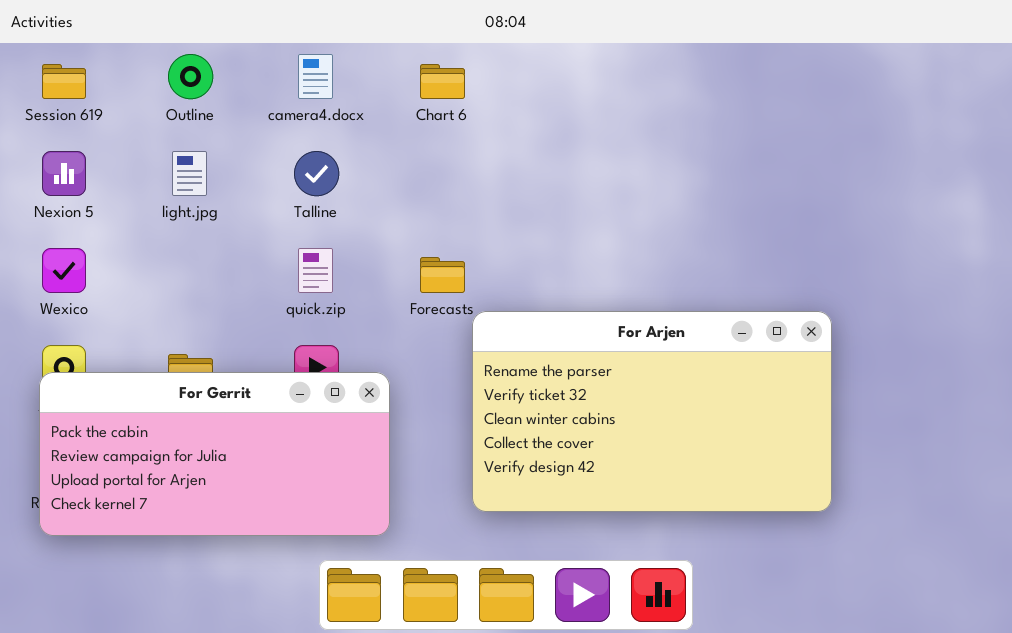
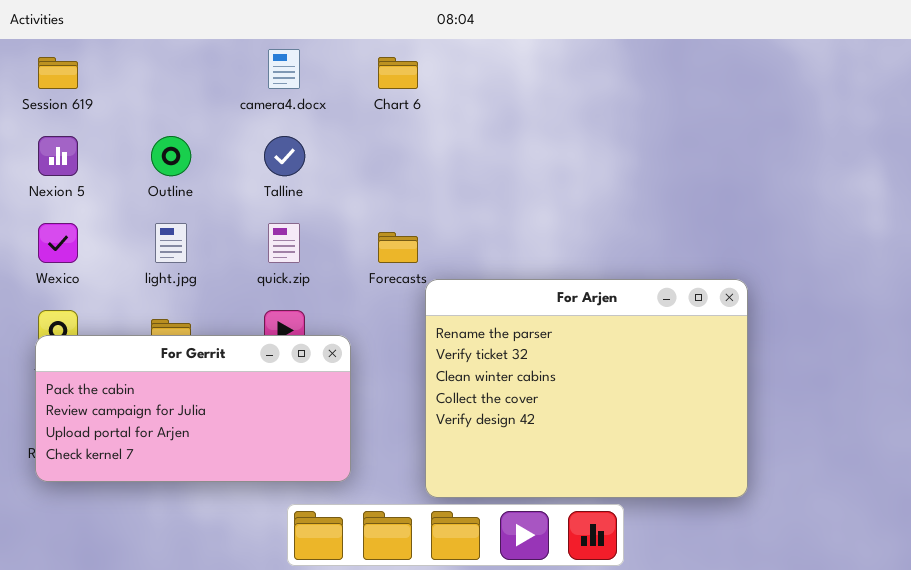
Outline: [168,54,213,99] -> [151,136,191,176], moved
light.jpg: [172,151,207,196] -> [155,223,187,263], moved
For Arjen: [472,311,832,512] -> [425,279,748,498], resized

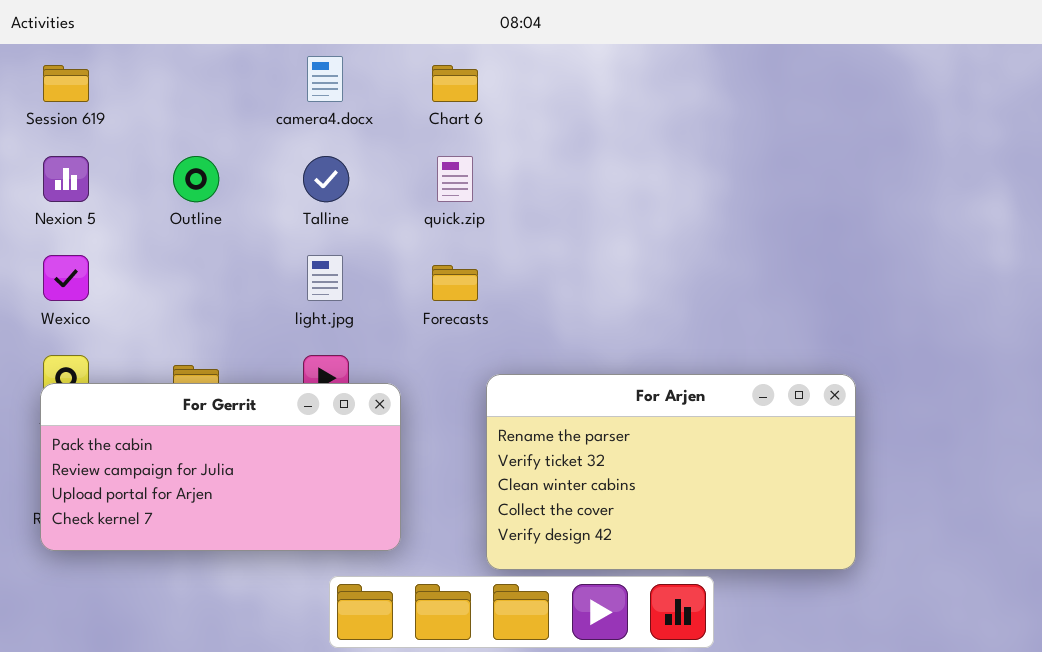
light.jpg: [155,223,187,263] -> [307,255,343,301], moved
quick.zip: [268,223,300,263] -> [437,156,473,202], moved
For Arjen: [425,279,748,498] -> [486,374,856,570], resized

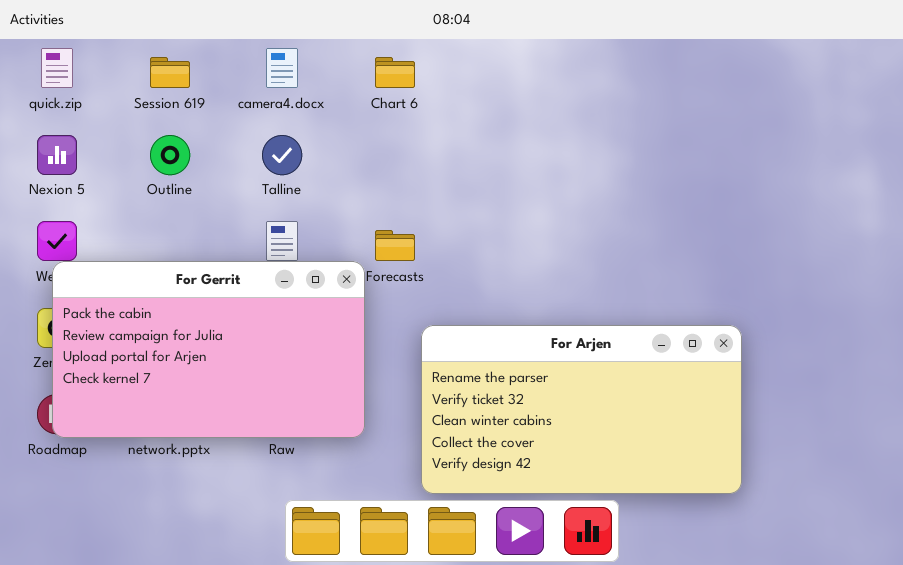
Session 619: [43,65,89,102] -> [150,57,190,88], moved
quick.zip: [437,156,473,202] -> [41,48,73,88], moved
For Gerrit: [40,383,401,551] -> [52,261,365,438], moved, resized

